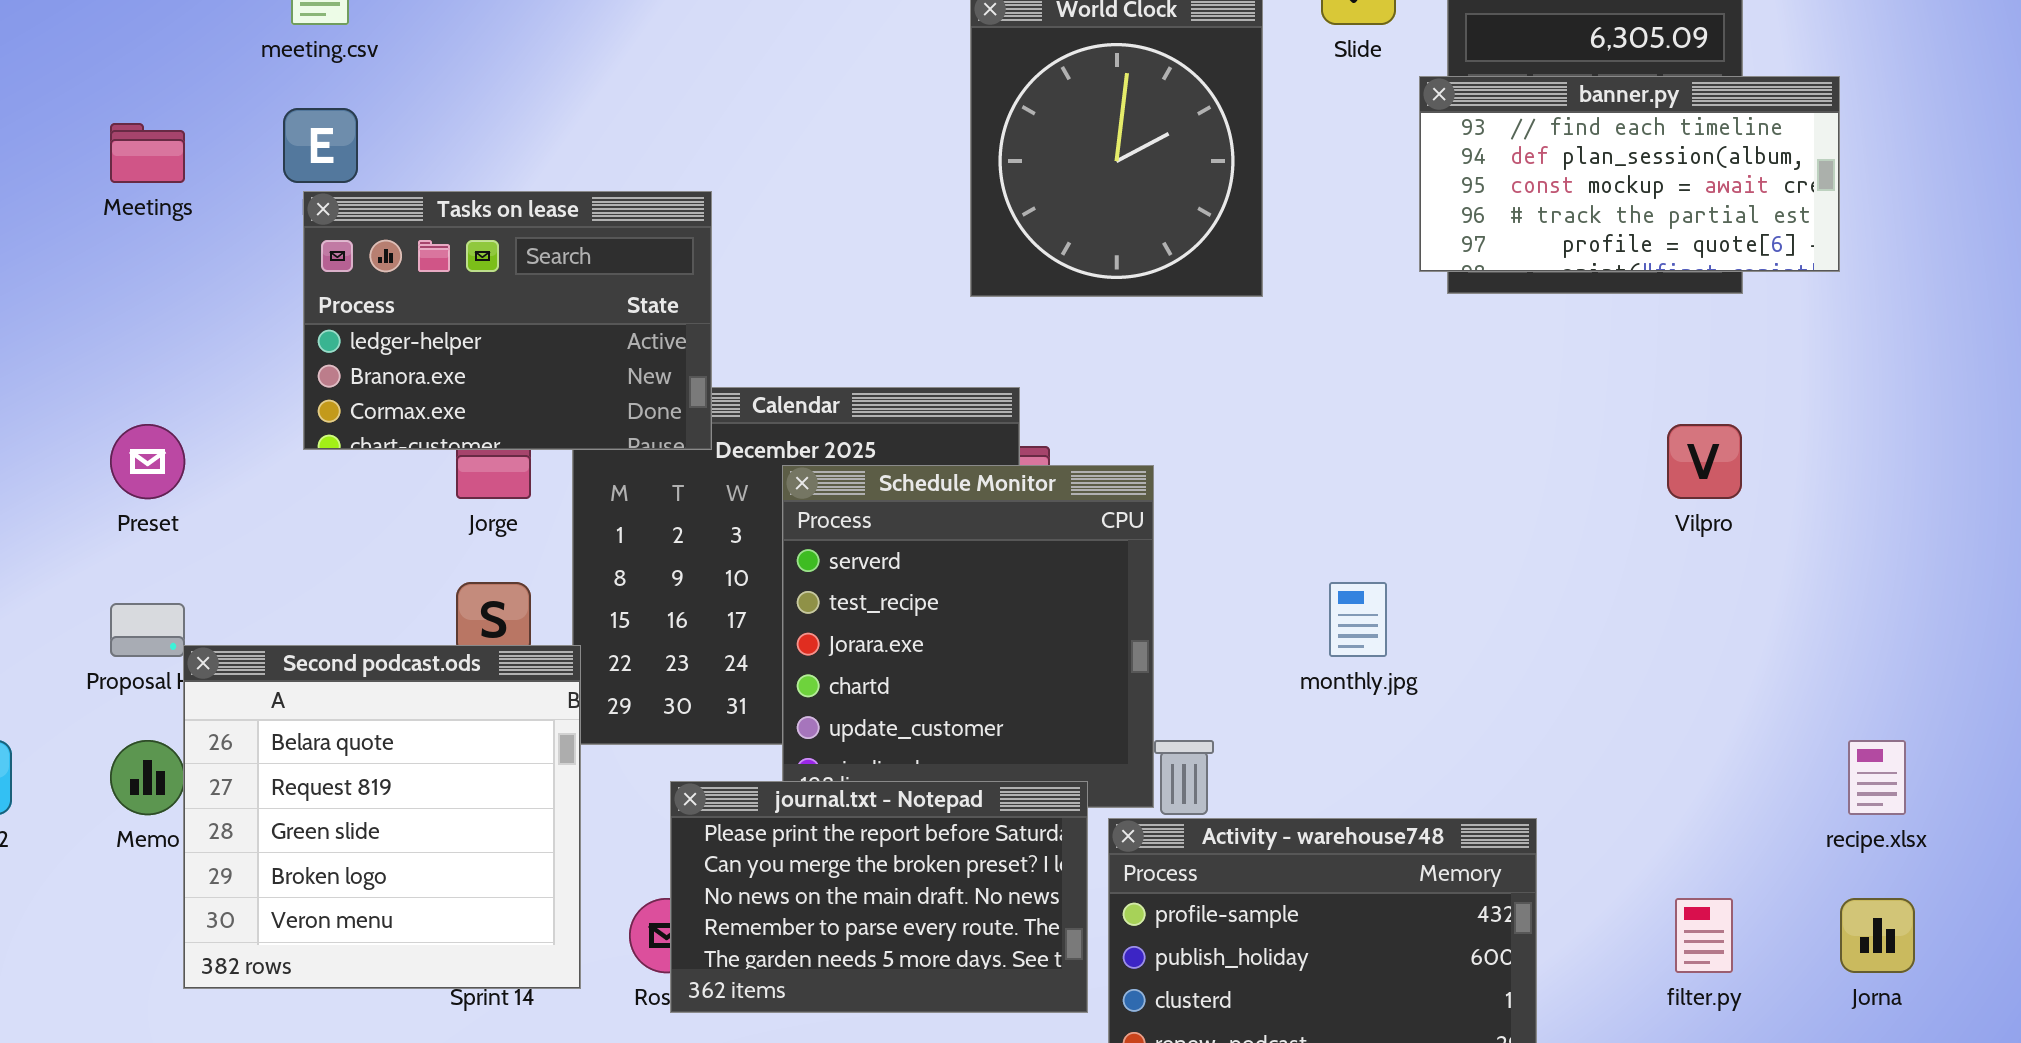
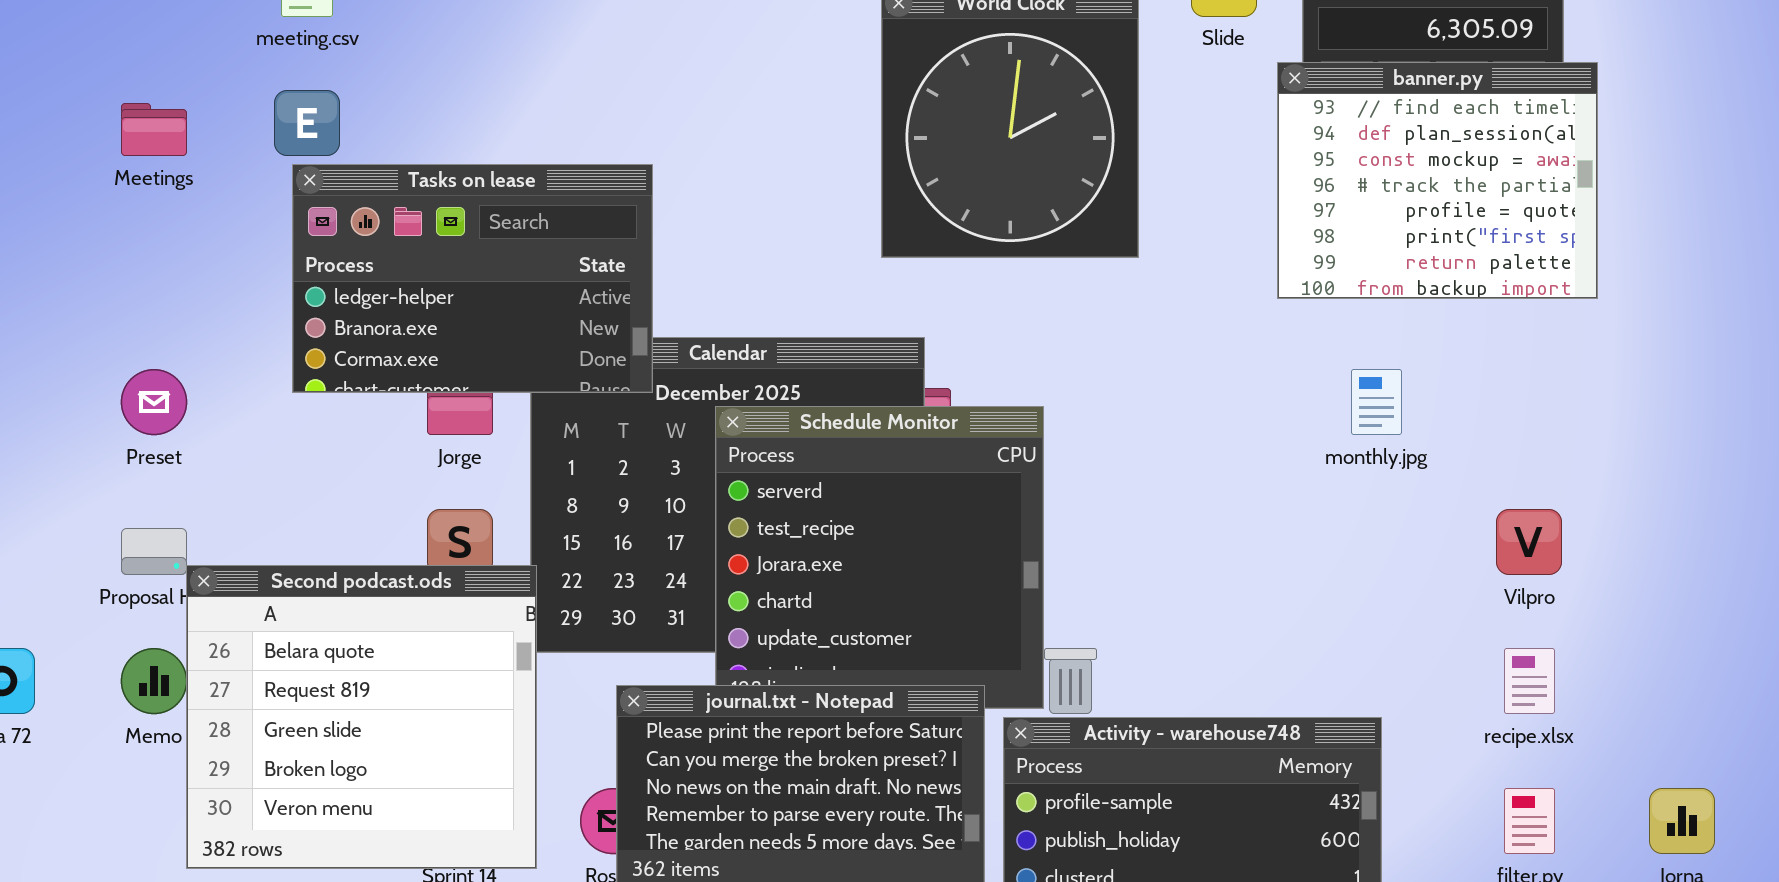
banner.py: [1419,76,1840,272] -> [1277,62,1598,299], resized
Vilpro: [1667,424,1742,499] -> [1496,509,1562,575], moved
monthly.jpg: [1329,582,1387,657] -> [1351,369,1402,435], moved
recipe.xlsx: [1848,740,1906,815] -> [1504,648,1555,714], moved

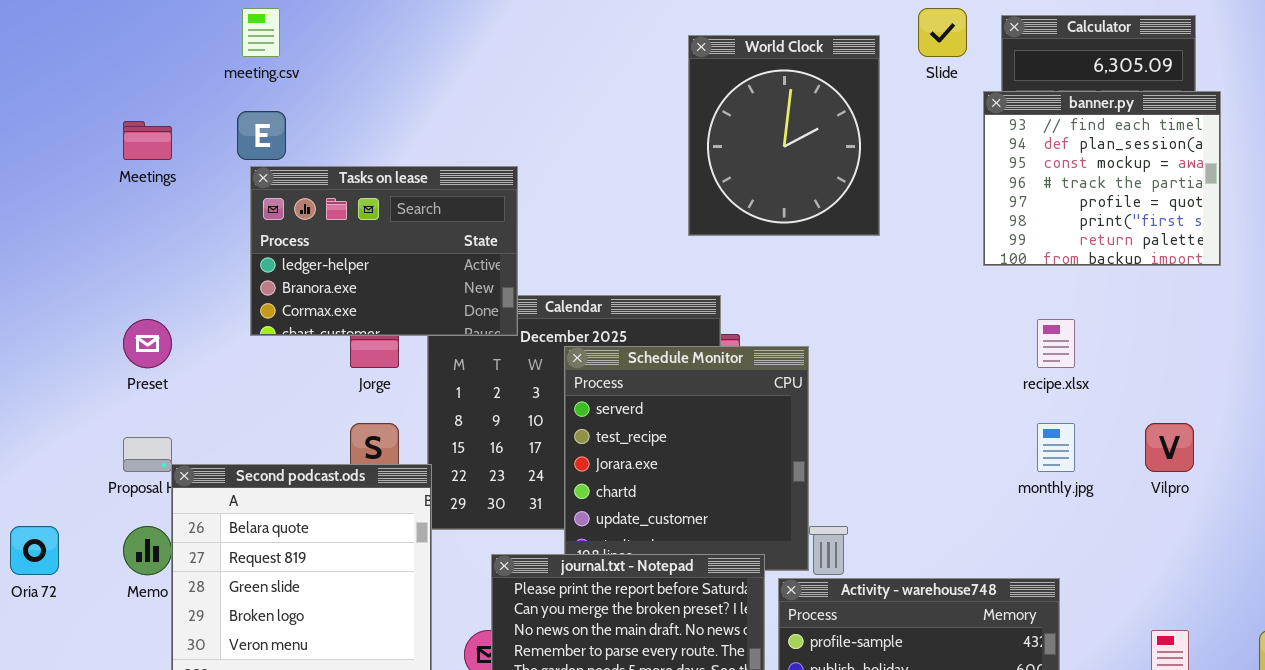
monthly.jpg: [1351,369,1402,435] -> [1037,423,1075,472], moved
recipe.xlsx: [1504,648,1555,714] -> [1037,319,1075,368], moved

